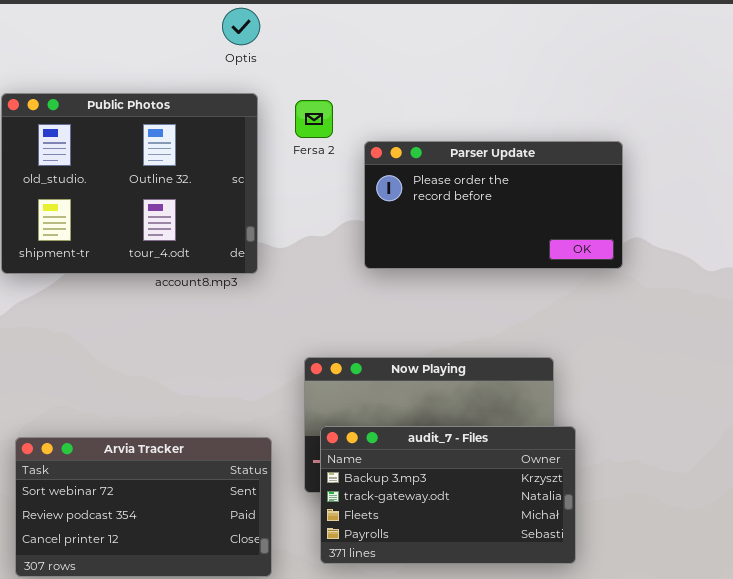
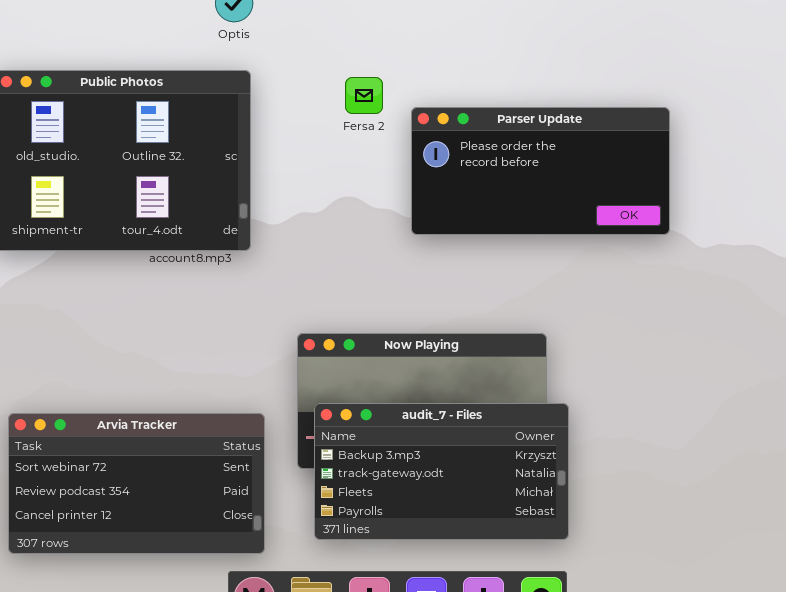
Fersa 2: [295,100,333,138] -> [345,77,383,114], moved
Parser Update: [364,141,623,269] -> [411,107,670,235], moved

